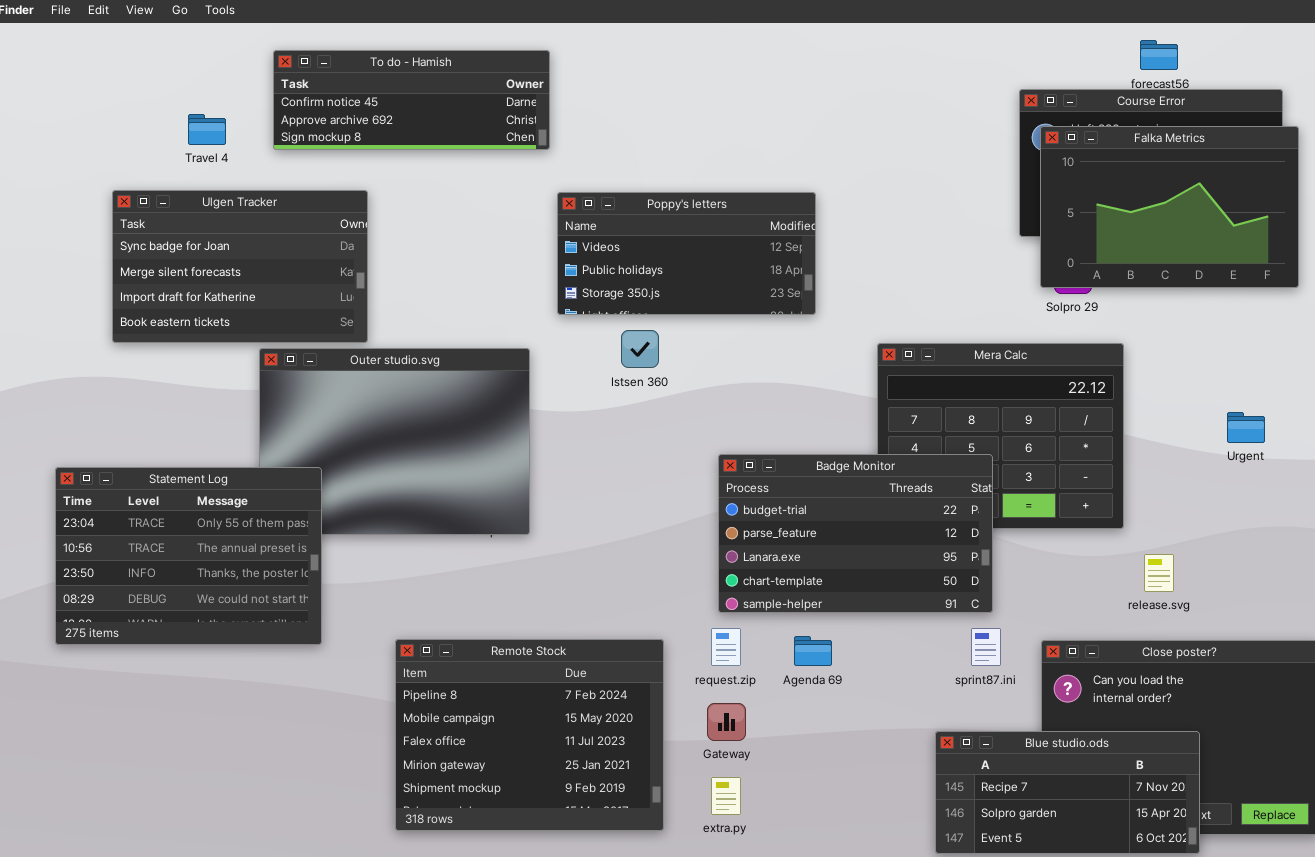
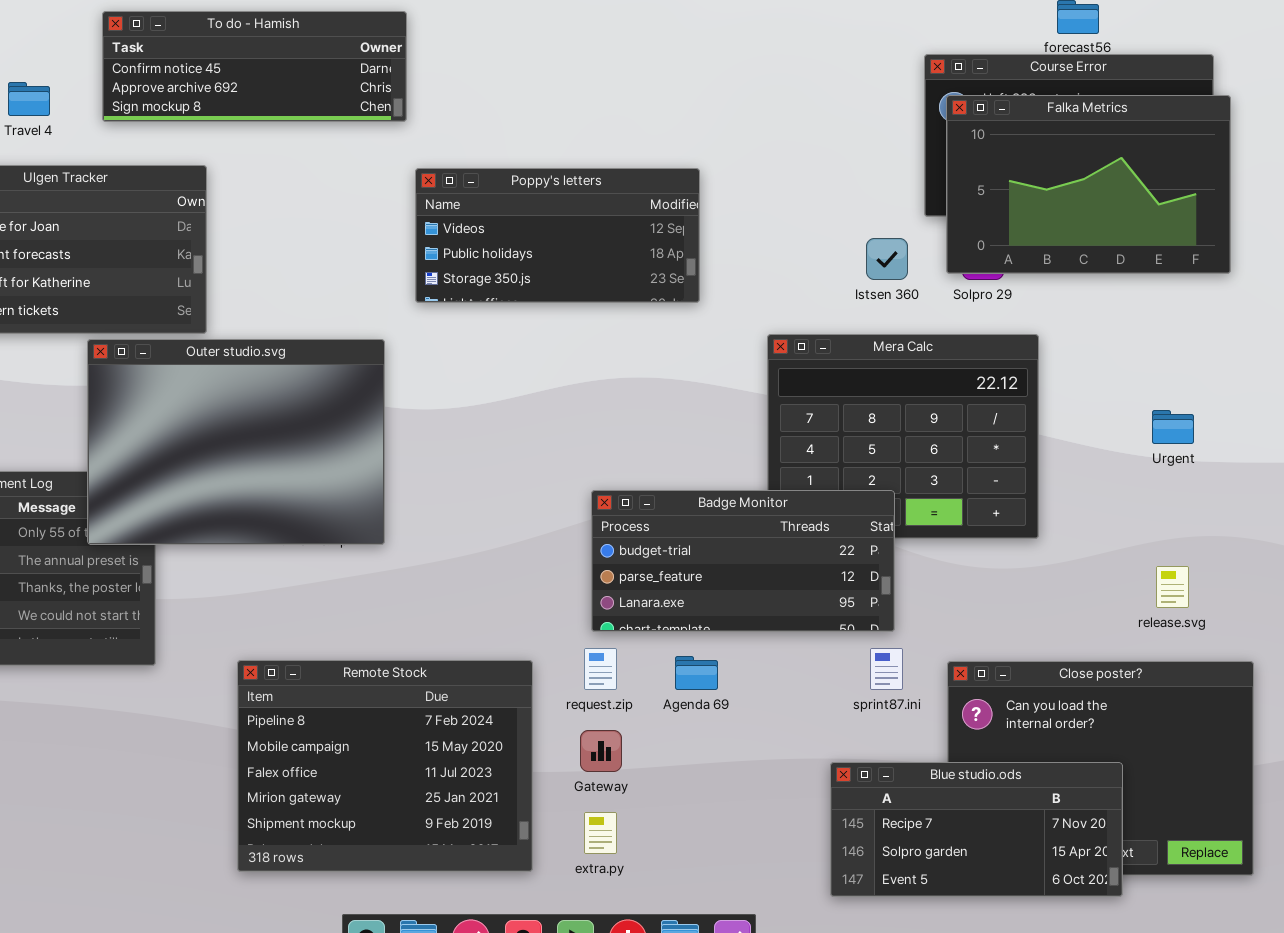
Istsen 360: [621,330,659,368] -> [866,238,908,280], moved
Outer studio.svg: [259,348,530,535] -> [87,339,385,545], raised
Badge Monitor: [718,454,993,613] -> [591,490,895,632], resized
release.svg: [1144,554,1174,592] -> [1156,566,1189,608], moved

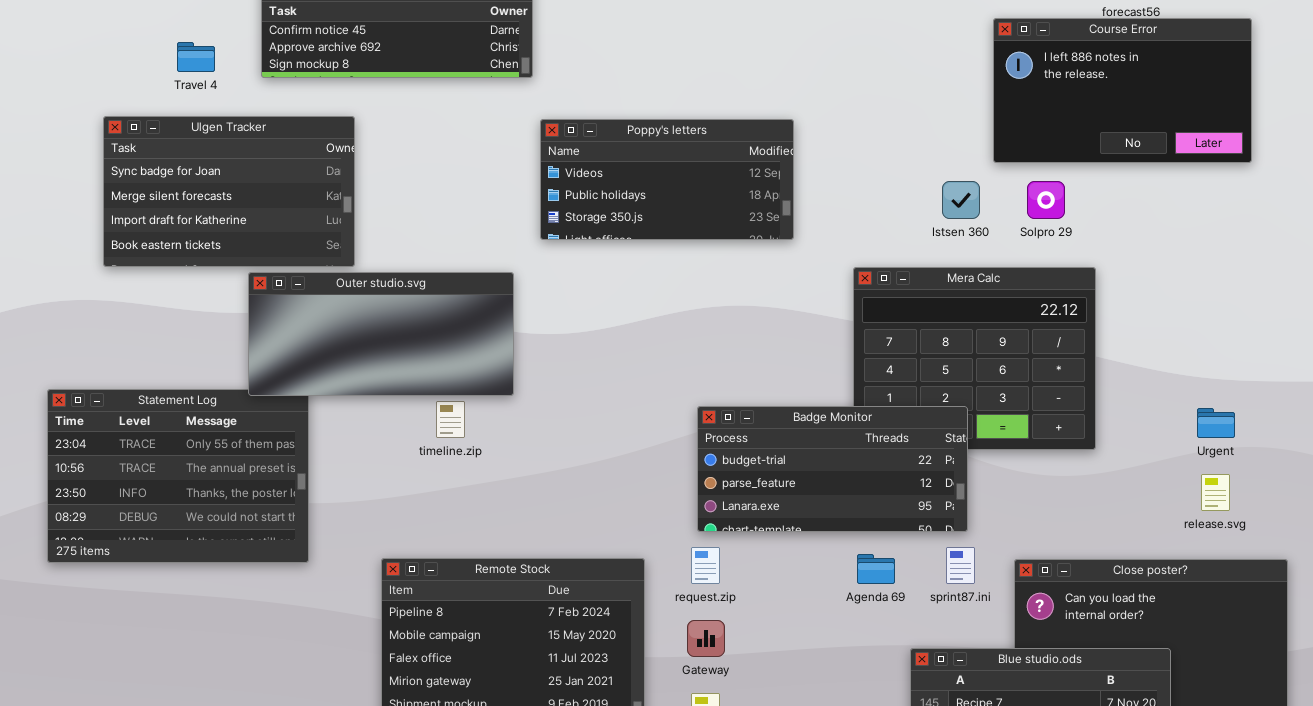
Falka Metrics: [946,95,1231,274] -> none, closed
Outer studio.svg: [87,339,385,545] -> [248,272,514,396], resized
Urgent: [1152,410,1194,444] -> [1197,408,1235,438], moved
Agenda 69: [675,656,718,690] -> [857,554,895,584], moved

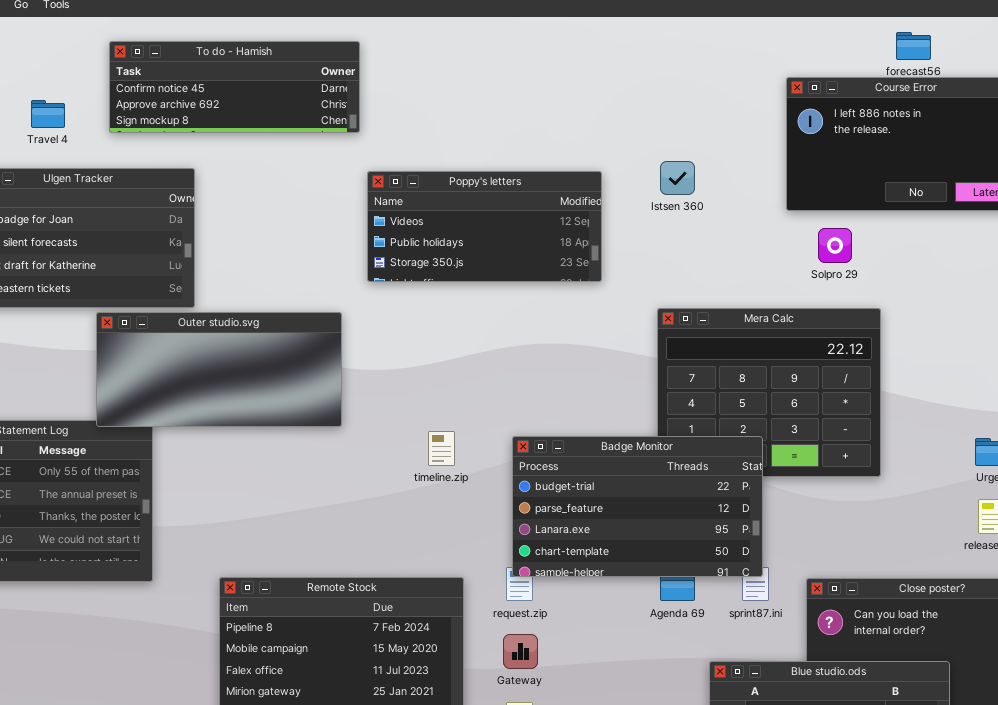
Istsen 360: [942,181,980,219] -> [660,161,695,195], moved
timeline.zip: [436,401,465,438] -> [428,431,455,466], moved
Badge Monitor: [697,406,968,532] -> [512,436,763,577], resized

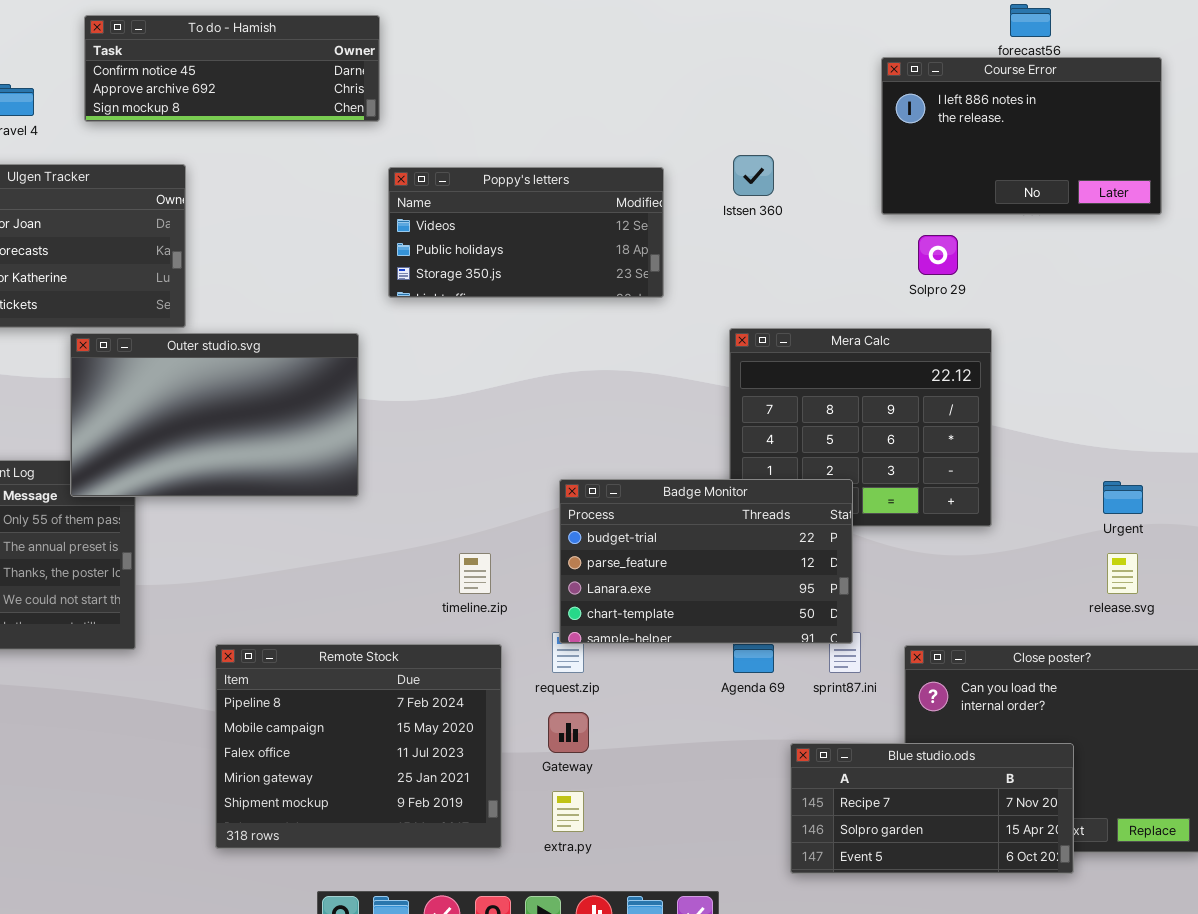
Outer studio.svg: [96,312,342,427] -> [70,333,359,497], resized
timeline.zip: [428,431,455,466] -> [459,553,491,594], moved

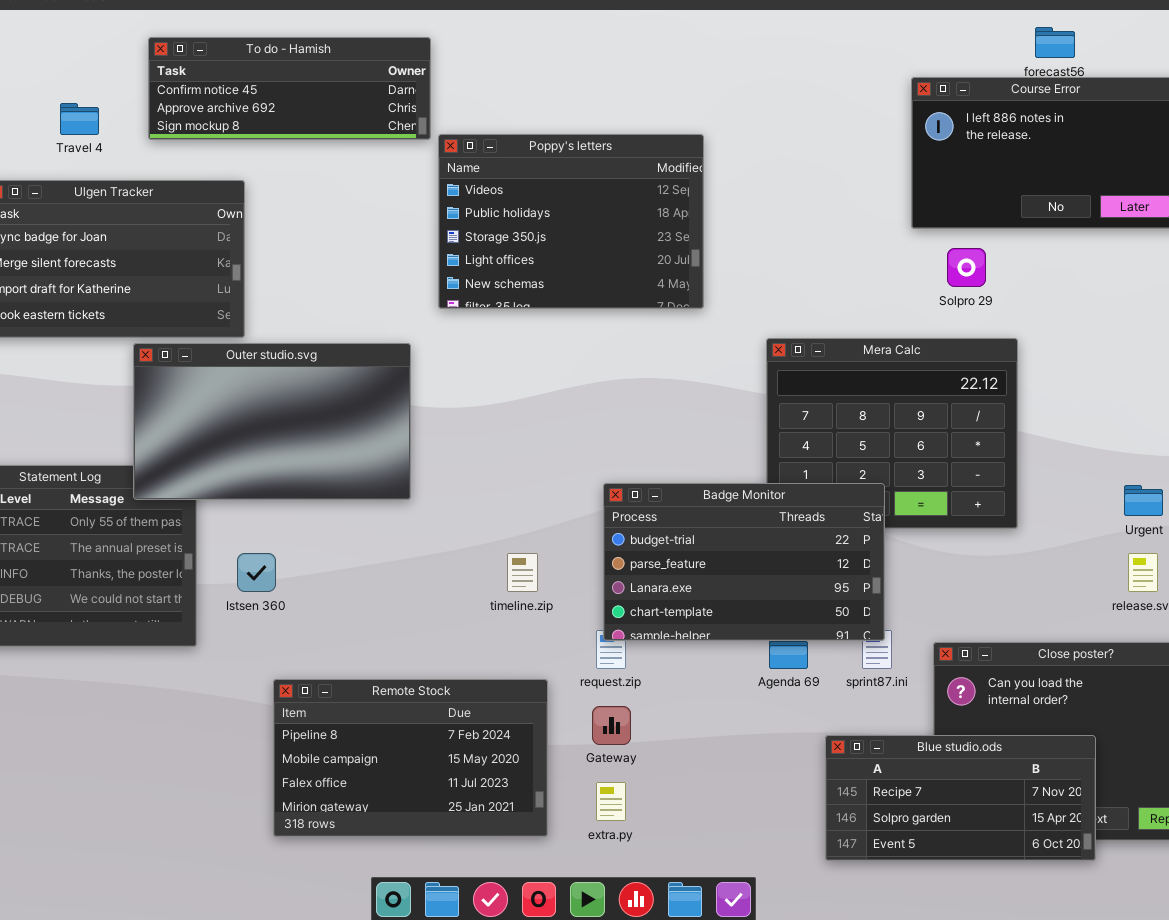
Istsen 360: [733,155,774,196] -> [237,553,276,592], moved
Poppy's letters: [388,167,664,298] -> [438,134,704,309], resized
Remote Stock: [215,644,502,849] -> [273,679,548,837], resized

